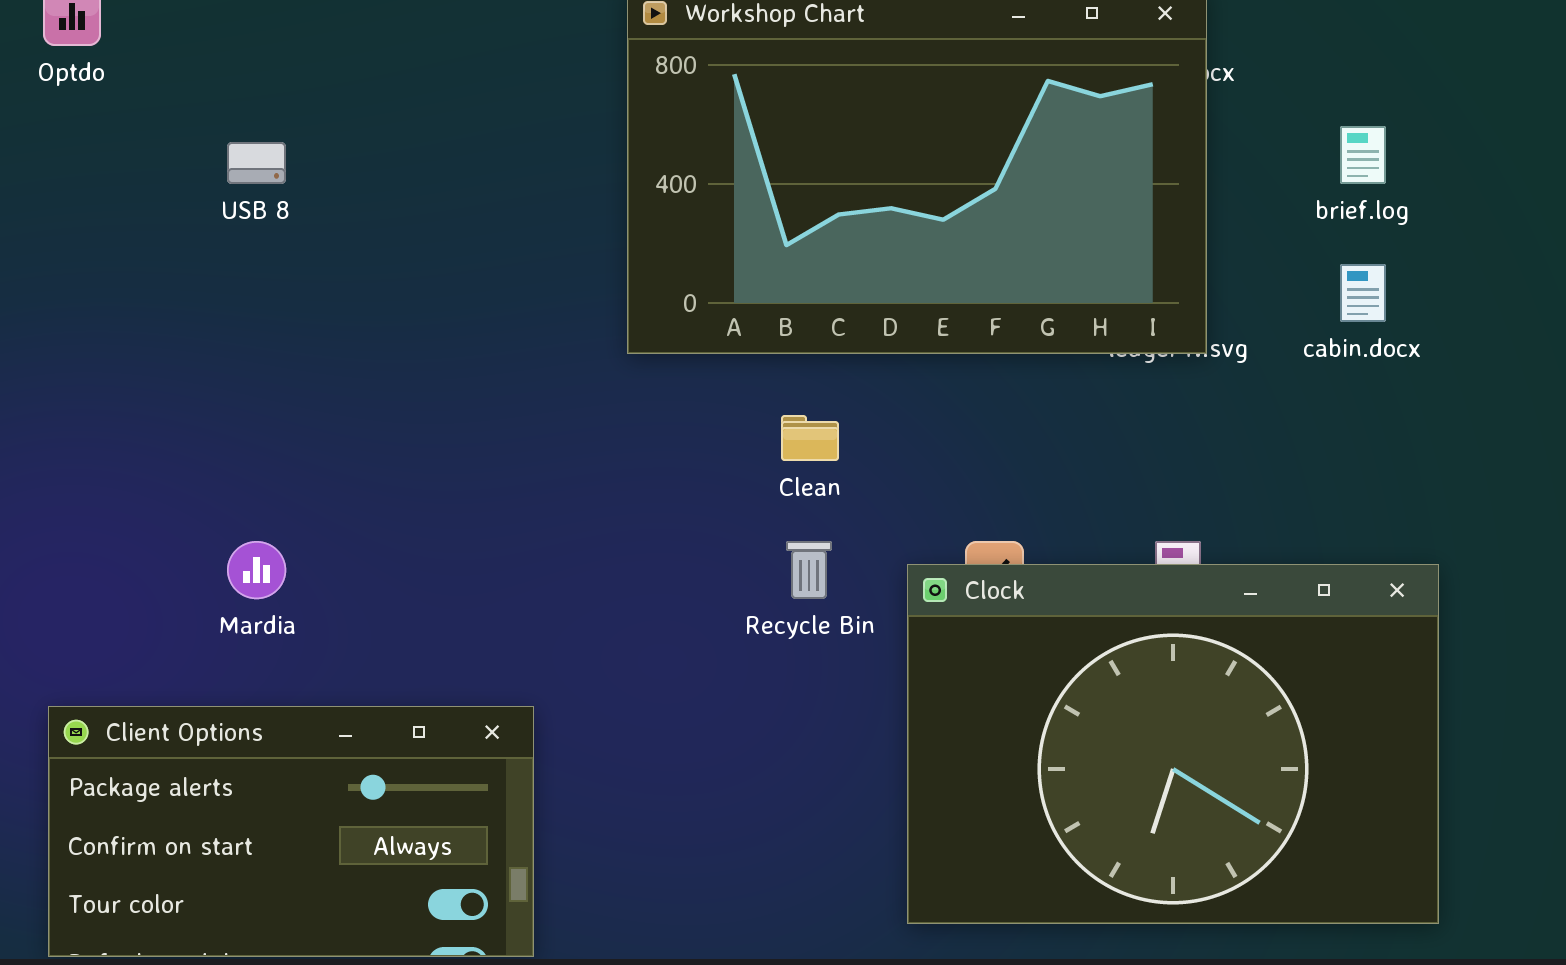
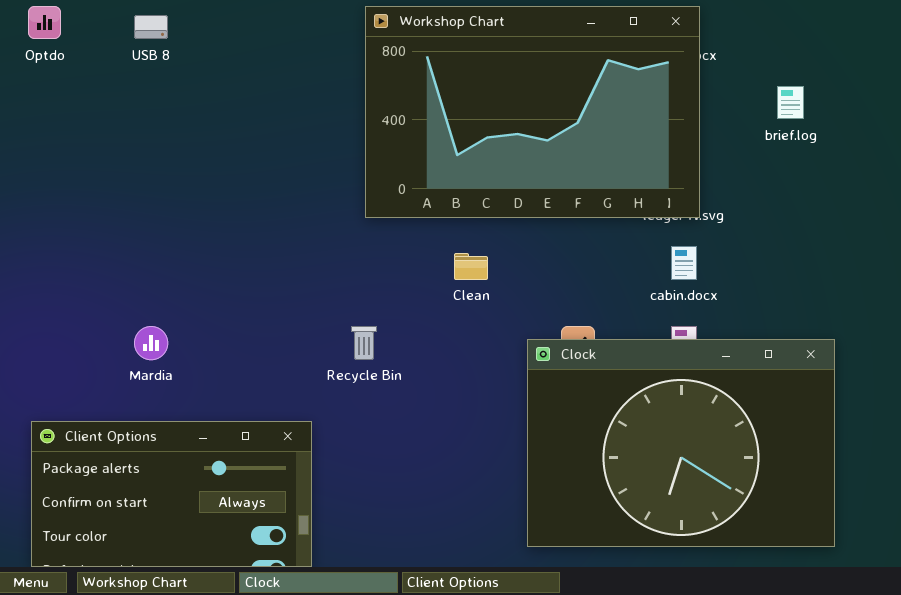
USB 8: [227,142,286,184] -> [134,15,168,39], moved
cabin.docx: [1340,264,1386,322] -> [671,246,697,280], moved
Recycle Bin: [786,541,832,599] -> [351,326,377,360], moved

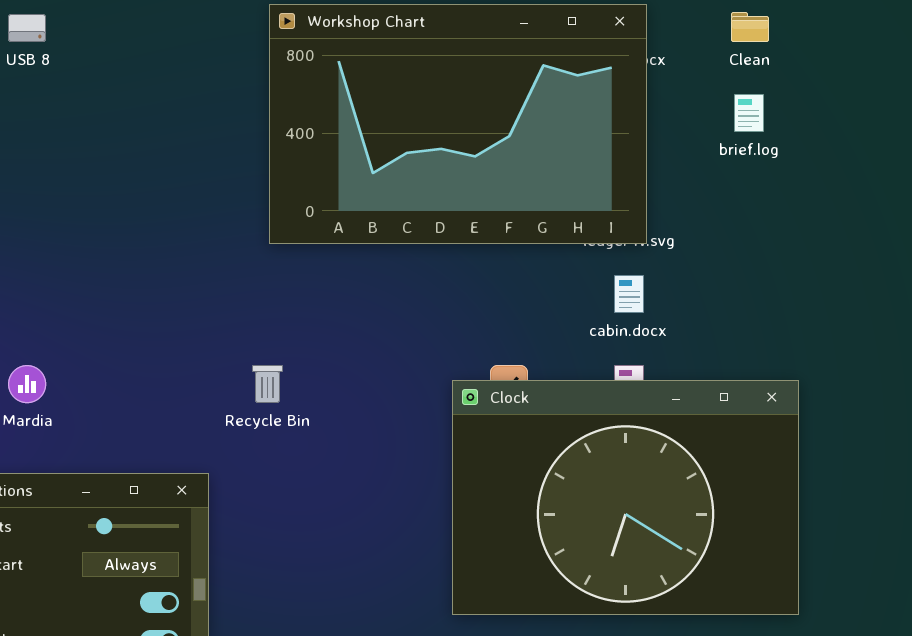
Clean: [454,253,488,280] -> [731,12,769,42], moved

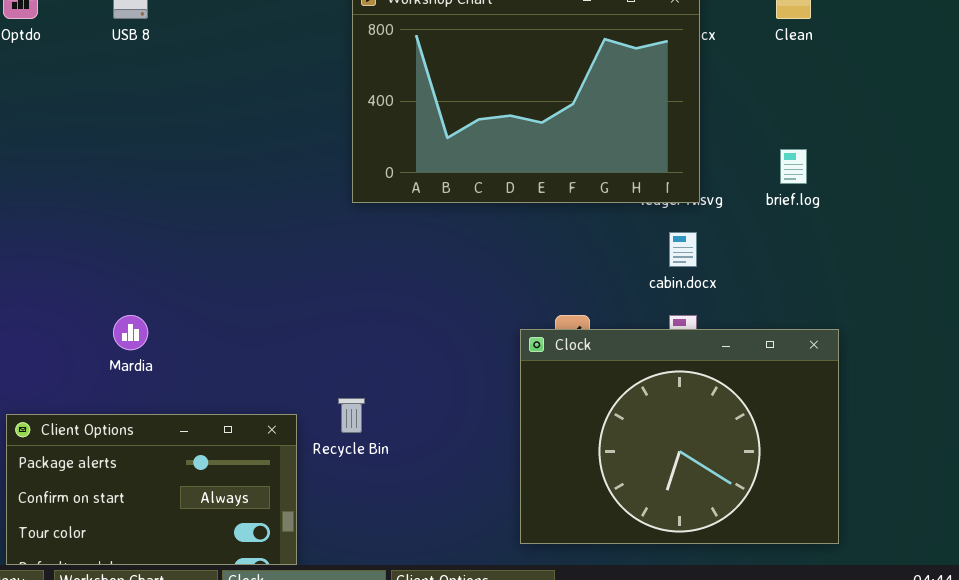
brief.log: [734,94,764,132] -> [780,149,807,184], moved
Recycle Bin: [252,365,283,403] -> [338,398,365,433], moved

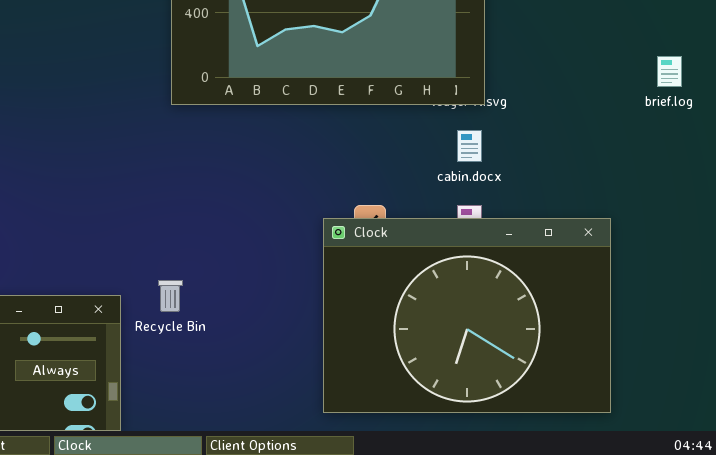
brief.log: [780,149,807,184] -> [657,56,682,87], moved

